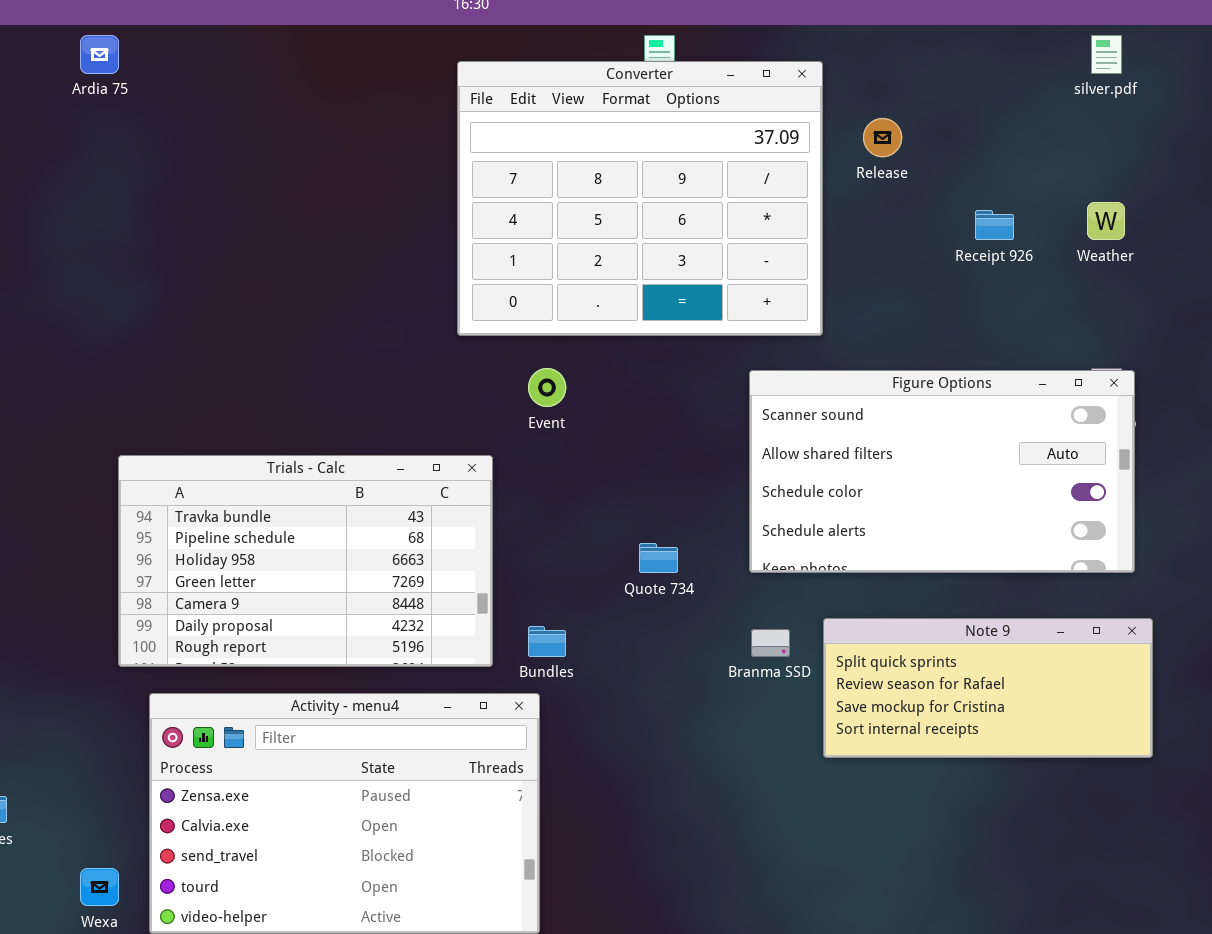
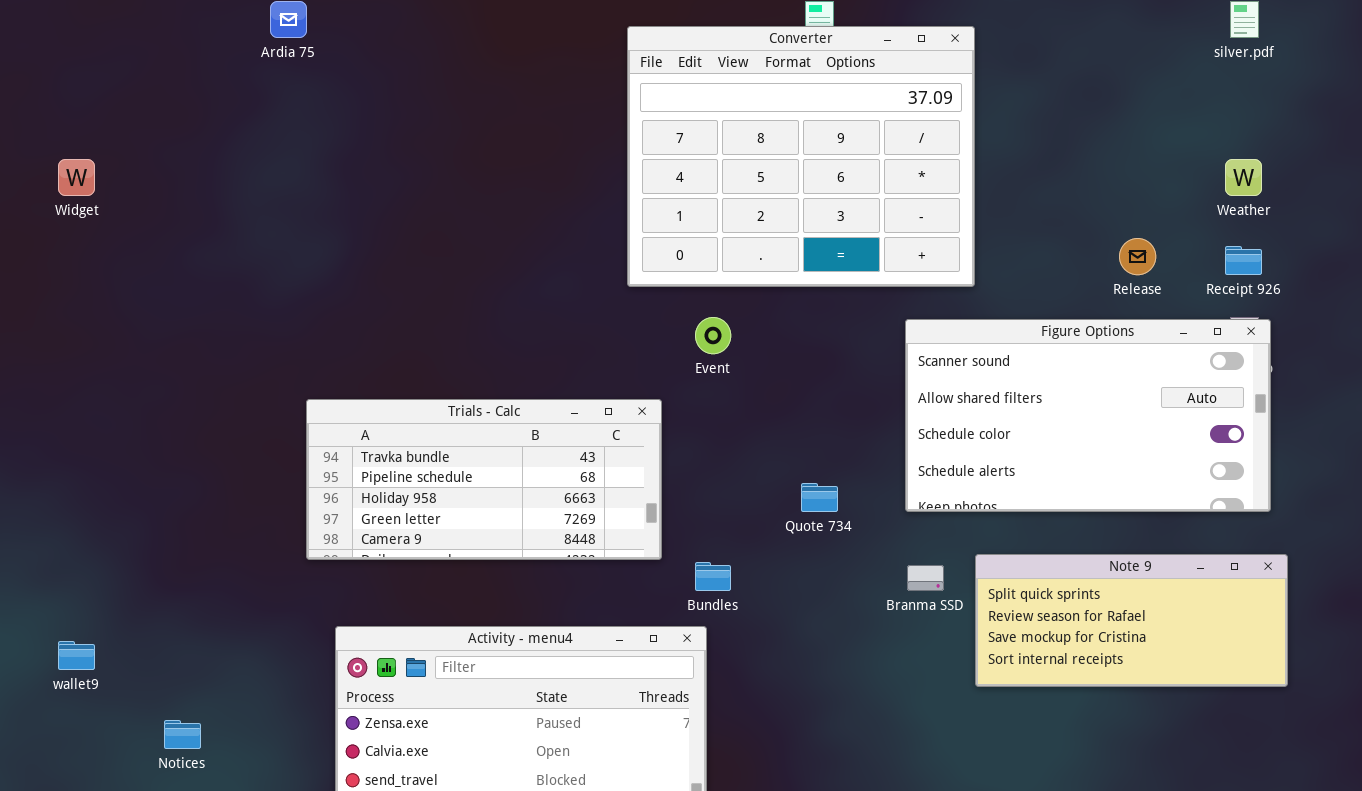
Release: [863,118,902,157] -> [1119,238,1156,275], moved
Receipt 926: [975,210,1014,240] -> [1225,246,1262,275], moved
Trials - Calc: [118,455,493,667] -> [306,399,662,560], resized

